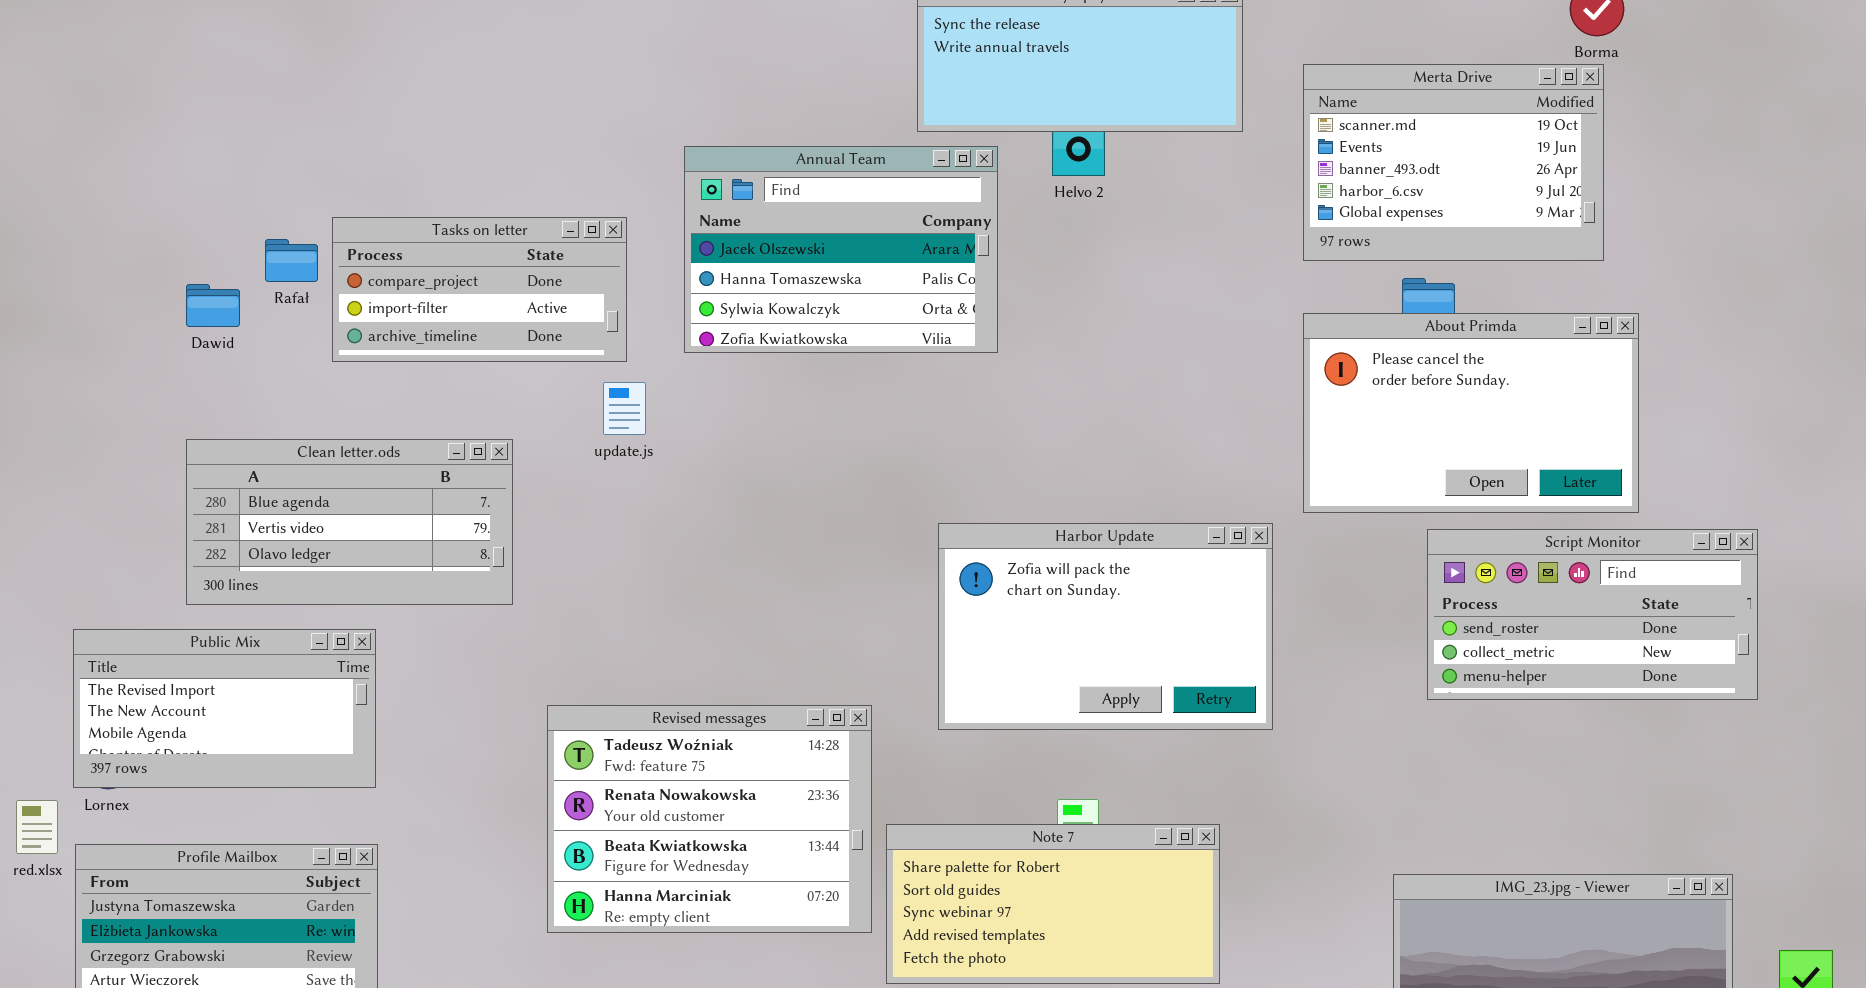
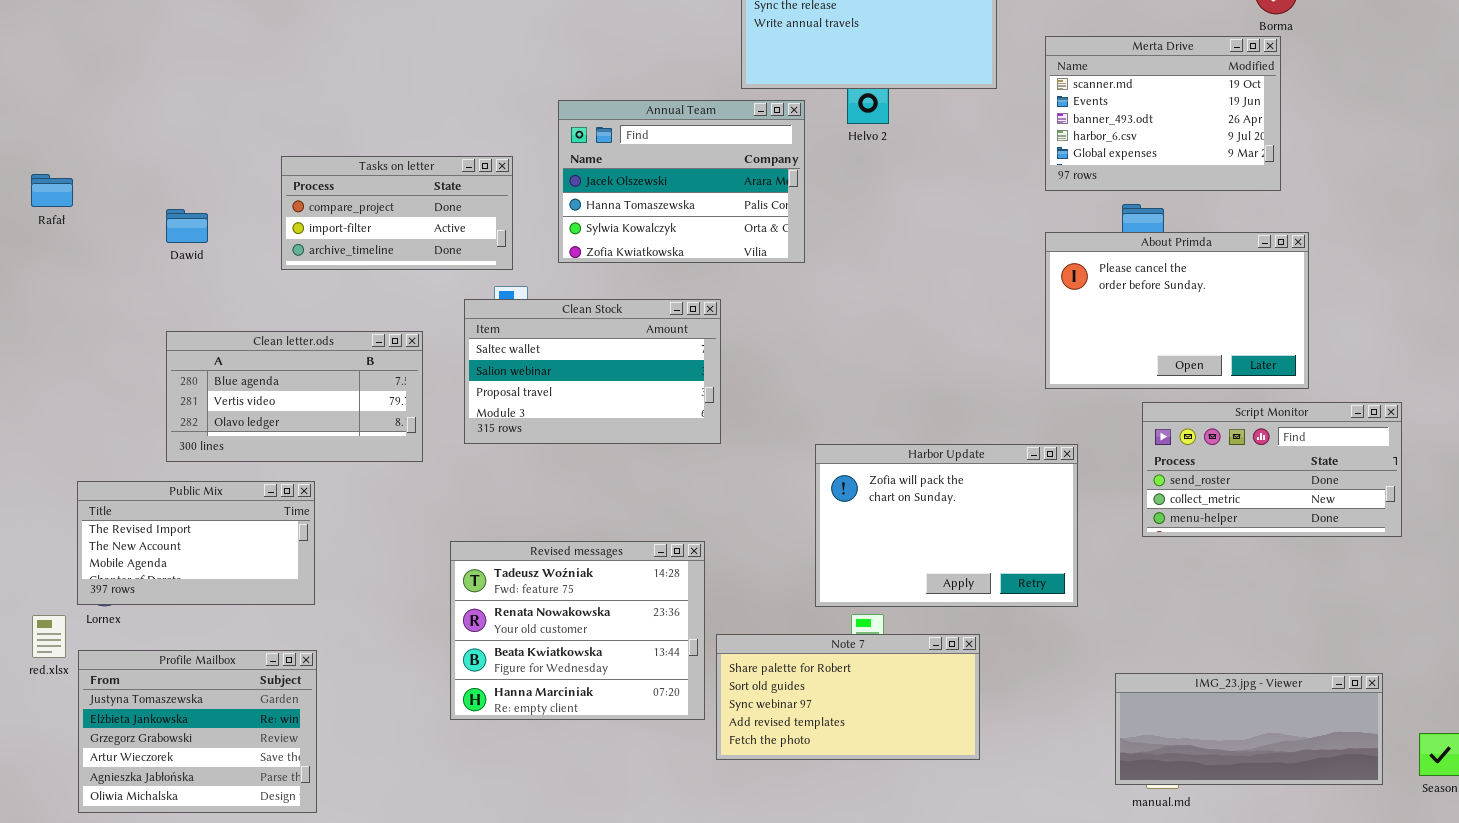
Rafał: [265,239,318,282] -> [31,174,73,207], moved
Clean Stock: none -> [464,299,721,444], opened
Harbor Update: [938,523,1273,730] -> [815,444,1078,607], moved

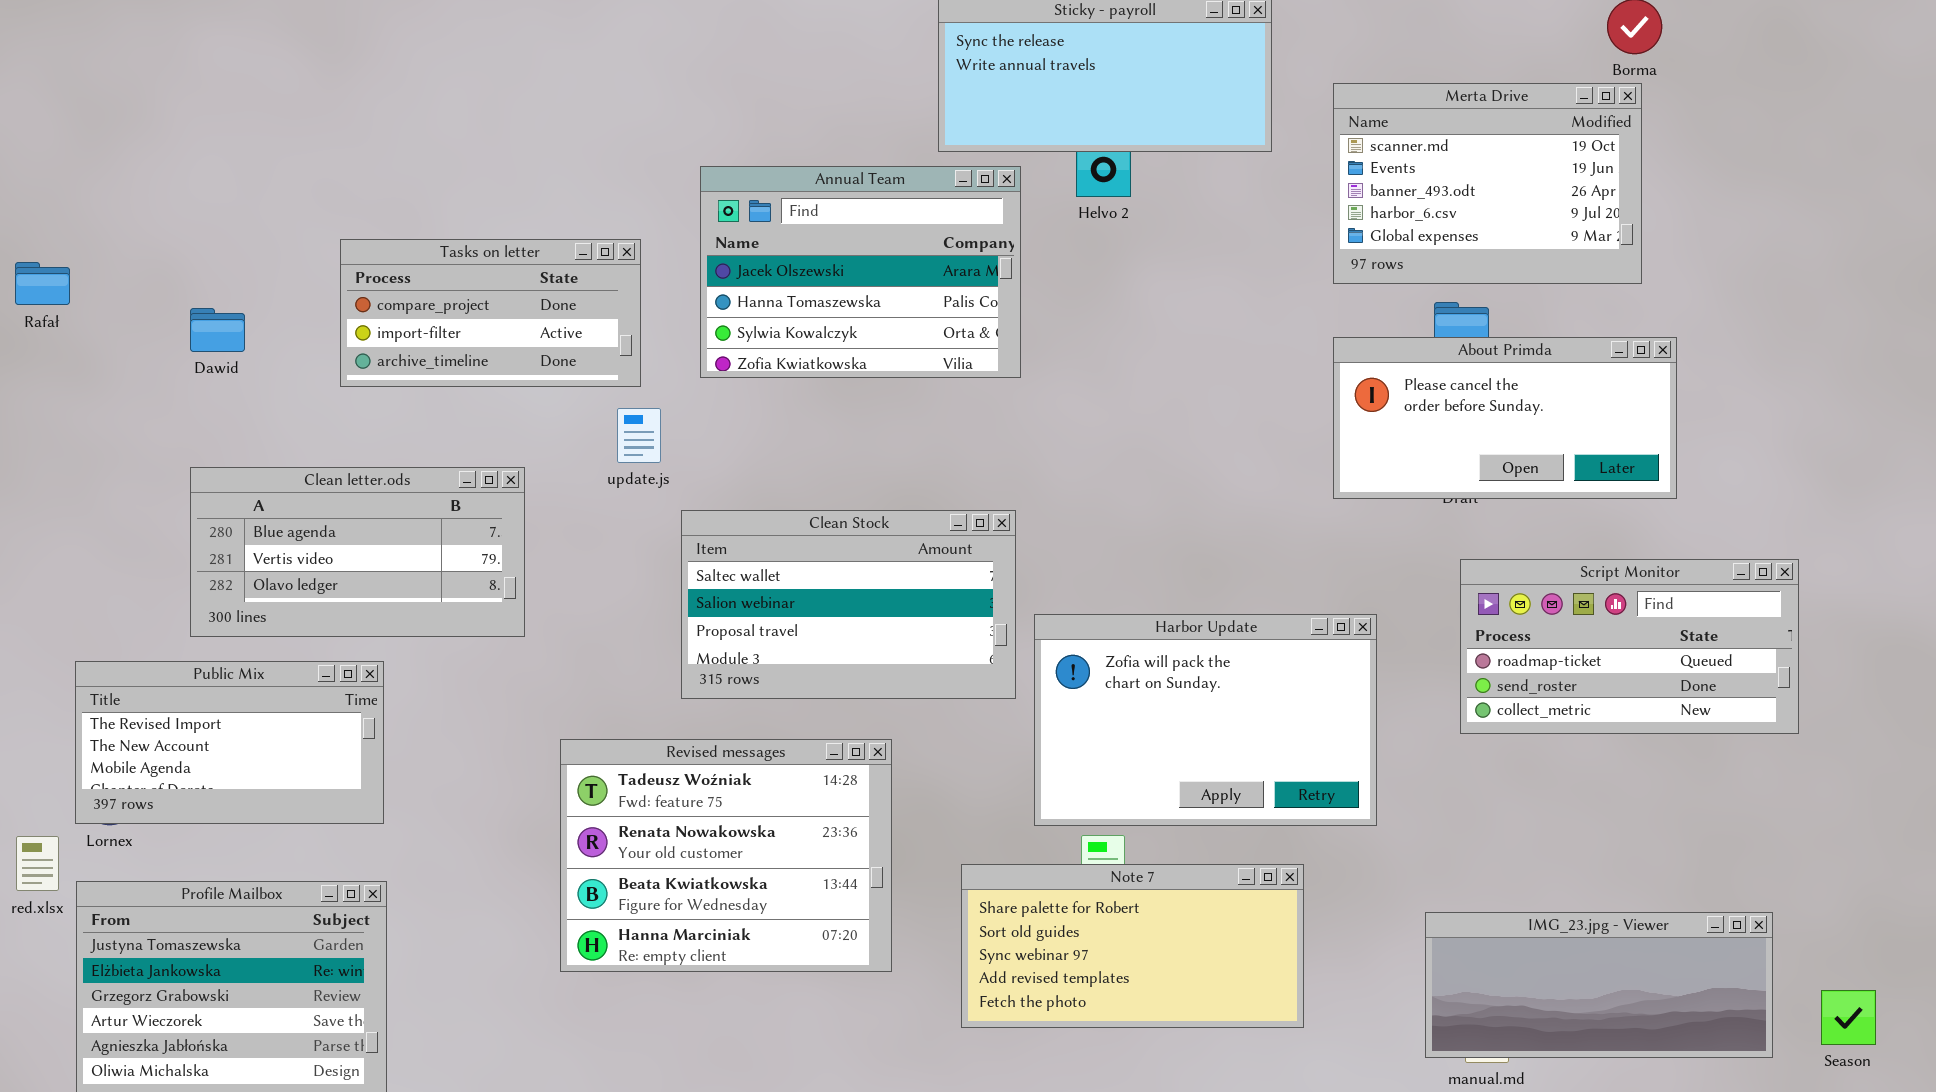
About Primda: [1045,232,1309,389] -> [1333,337,1677,499], resized
Clean Stock: [464,299,721,444] -> [681,510,1016,699], moved
Script Monitor: [1142,402,1402,537] -> [1460,559,1799,734], scrolled up 1 row
Note 7: [716,634,980,760] -> [961,864,1304,1028], moved

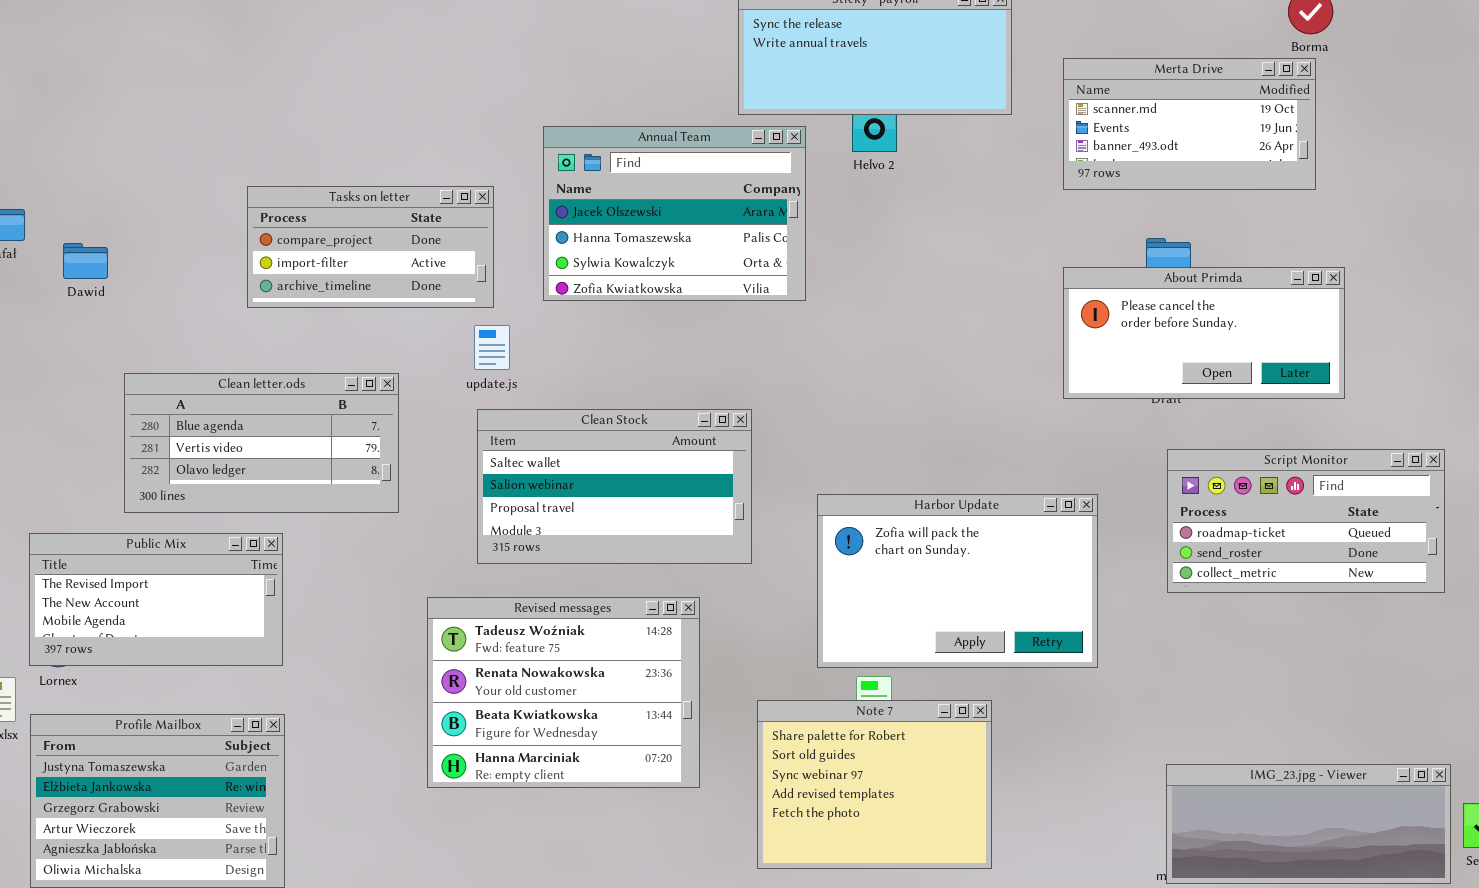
Merta Drive: [1333,83,1642,284] -> [1063,58,1316,190], resized
Dawid: [190,308,245,352] -> [63,243,108,279], moved
Clean Stock: [681,510,1016,699] -> [477,409,752,564], moved
Note 7: [961,864,1304,1028] -> [757,700,992,869], resized
IMG_23.jpg - Viewer: [1425,912,1773,1058] -> [1166,764,1451,884], moved

